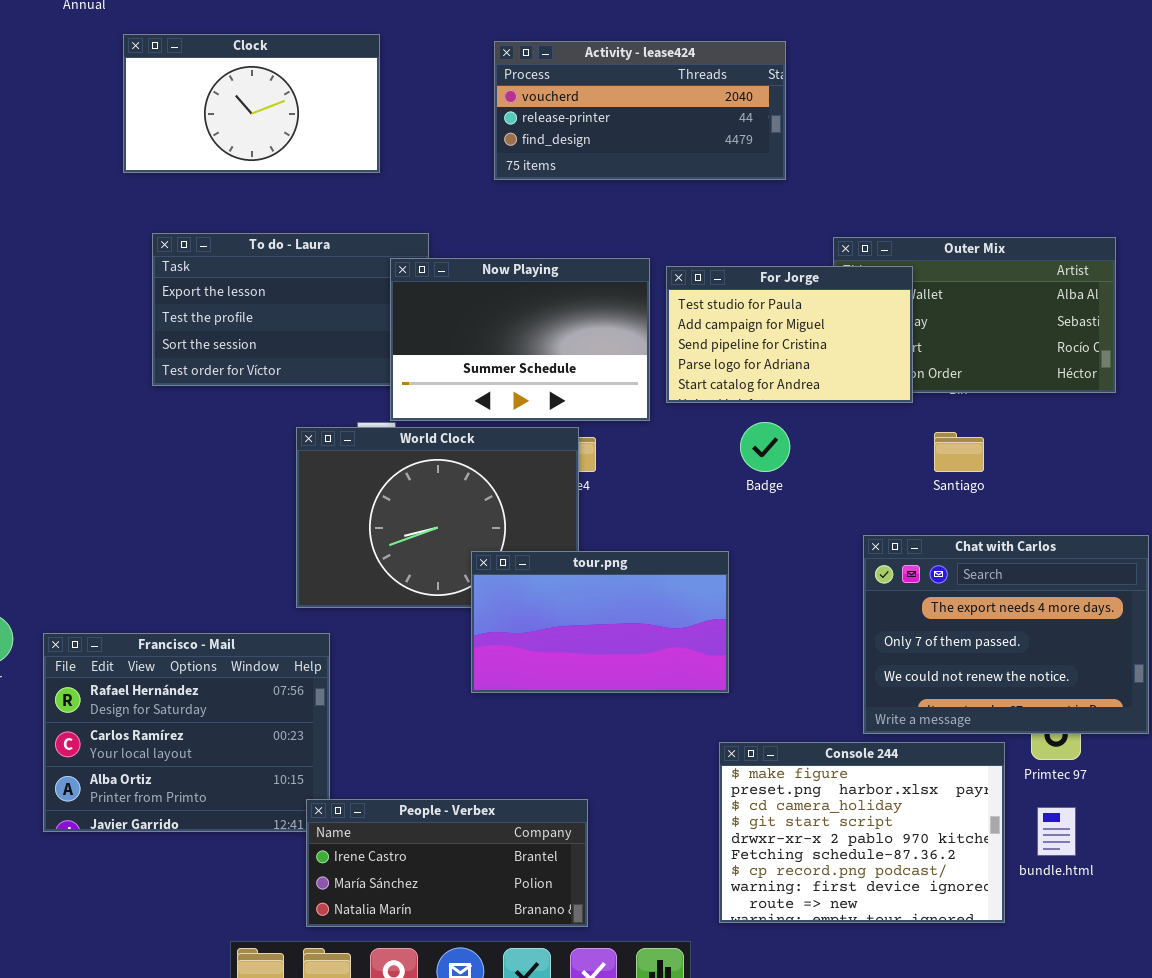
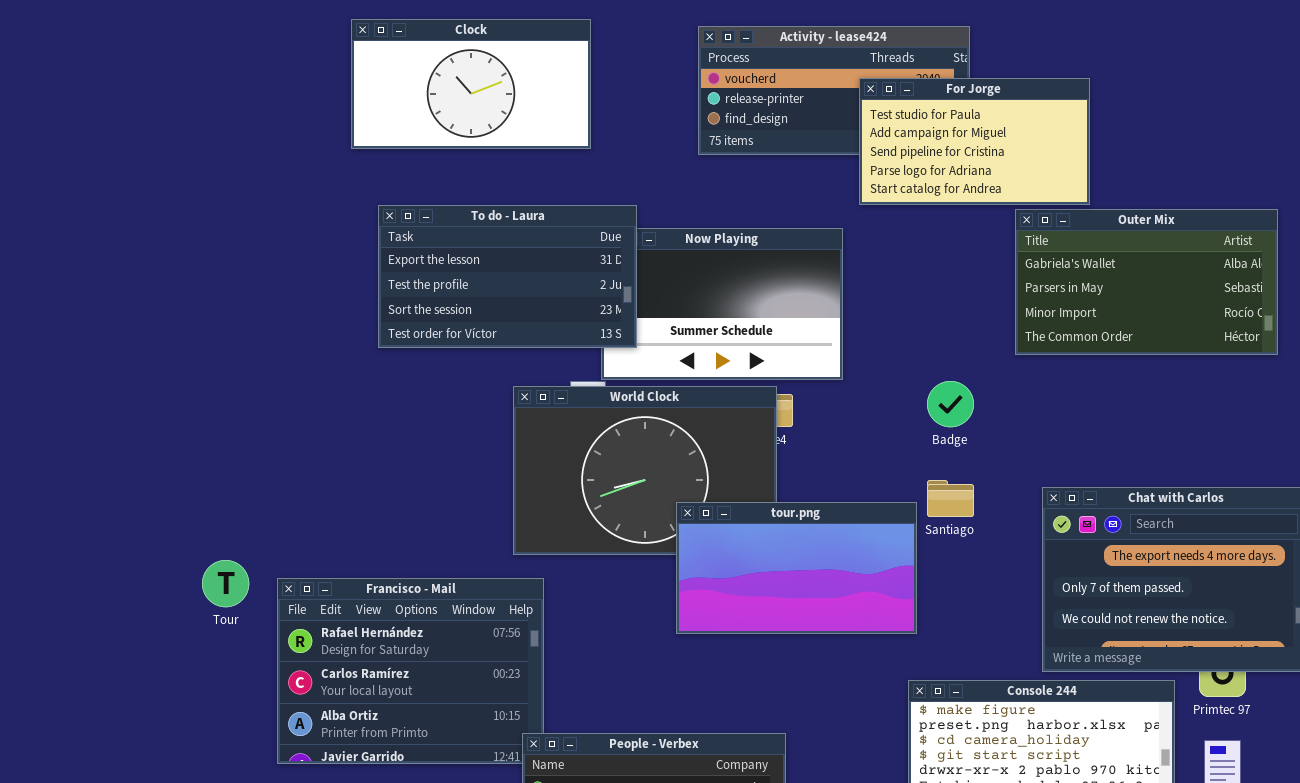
To do - Laura: [152,233,429,386] -> [378,205,637,348], raised
For Jorge: [666,266,913,403] -> [859,78,1090,205], moved
Santiago: [934,432,984,472] -> [927,480,974,517], moved

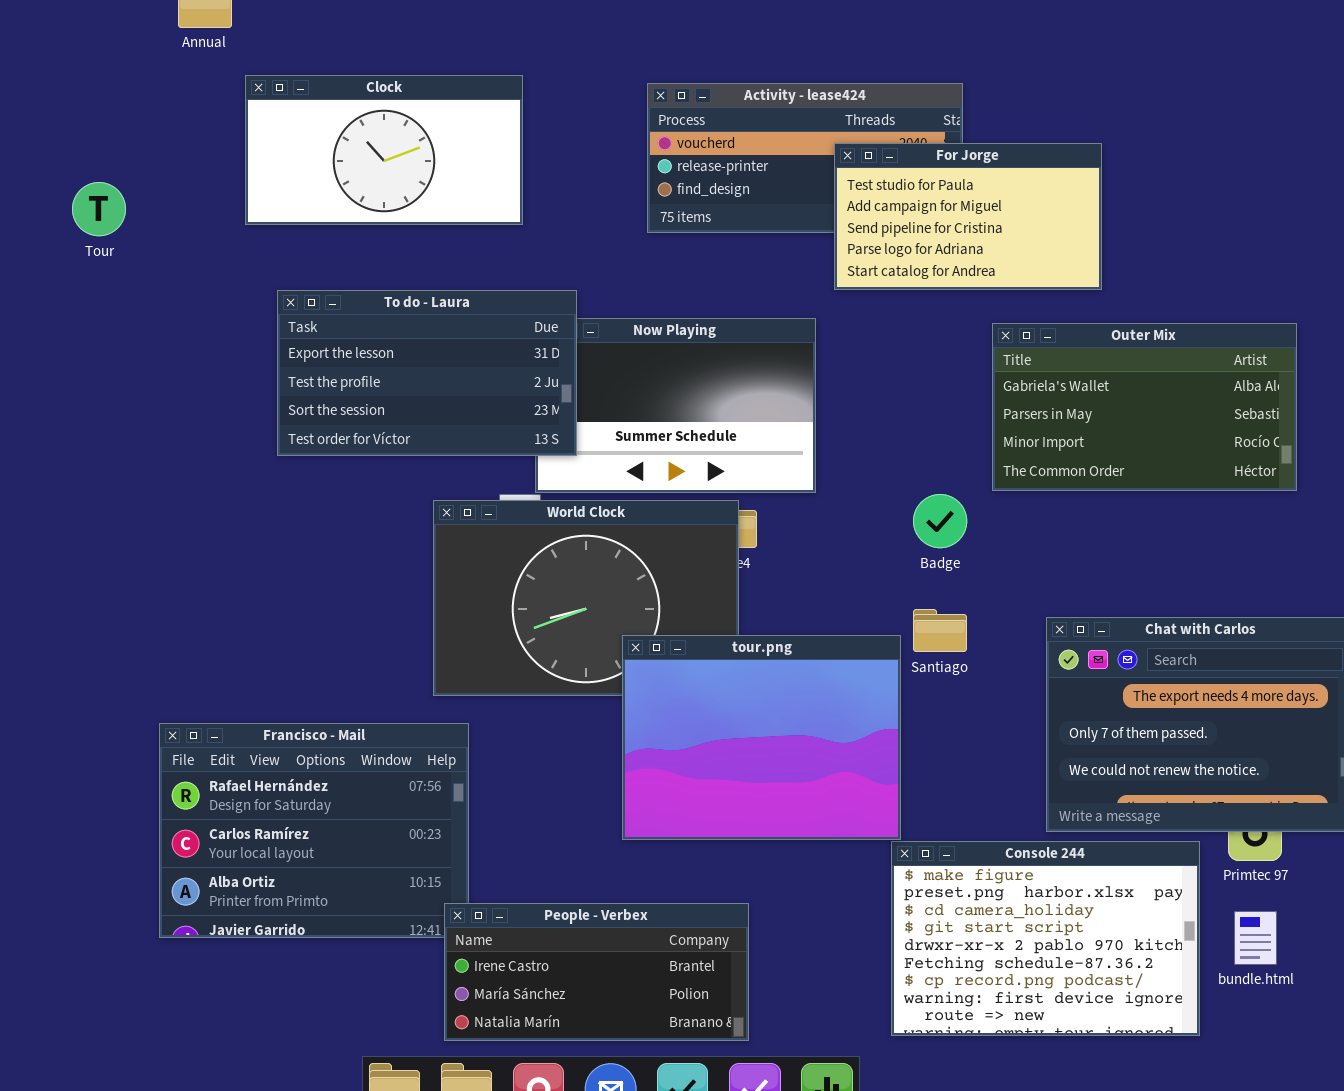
Outer Mix: [1015,209,1278,355] -> [992,323,1297,491], moved
tour.png: [676,502,917,634] -> [622,635,901,840], resized
Tour: [202,560,249,607] -> [72,182,126,236], moved

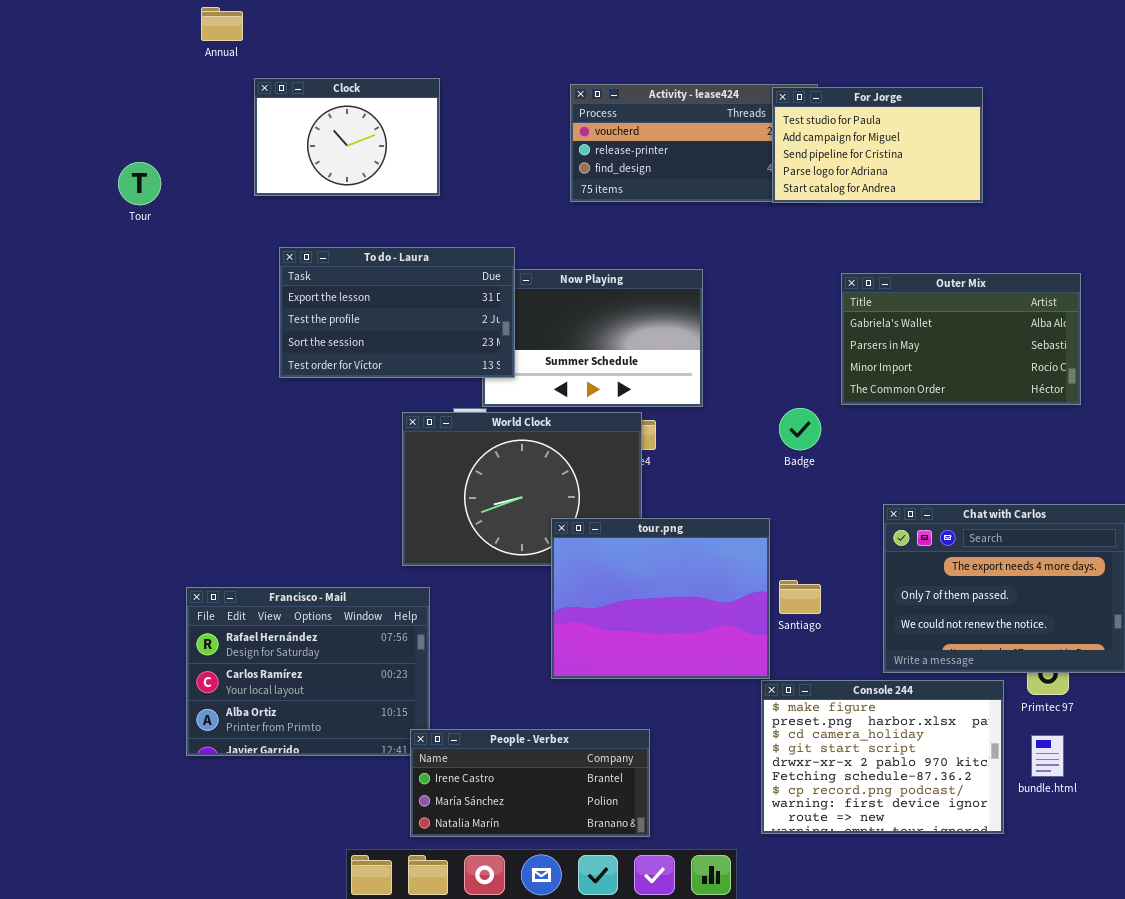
Clock: [245,75,523,225] -> [254,78,440,196], resized
For Jorge: [834,143,1102,290] -> [772,87,983,203], moved
Santiago: [913,609,967,652] -> [779,580,821,614], moved

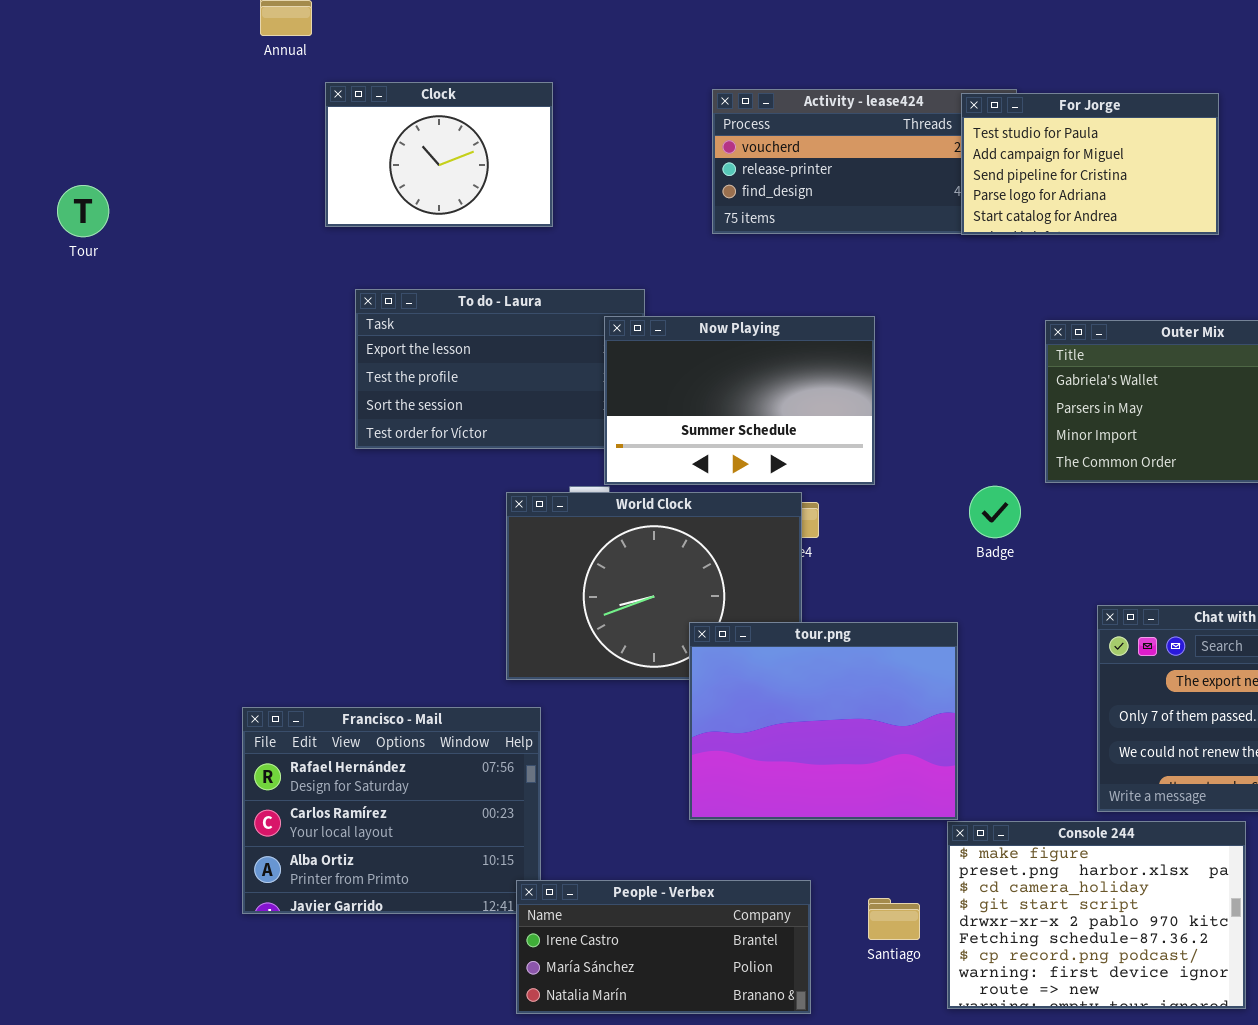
Tour: [118,162,161,205] -> [57,185,109,237], moved
Now Playing: [482,269,703,407] -> [604,316,875,485], raised
Santiago: [779,580,821,614] -> [868,898,920,940], moved

